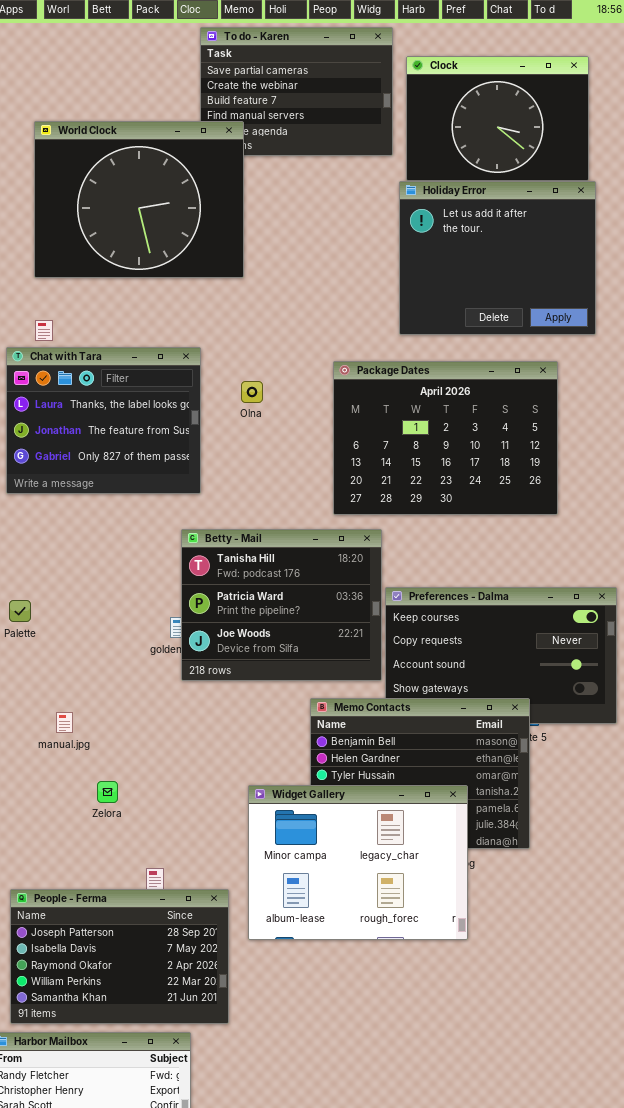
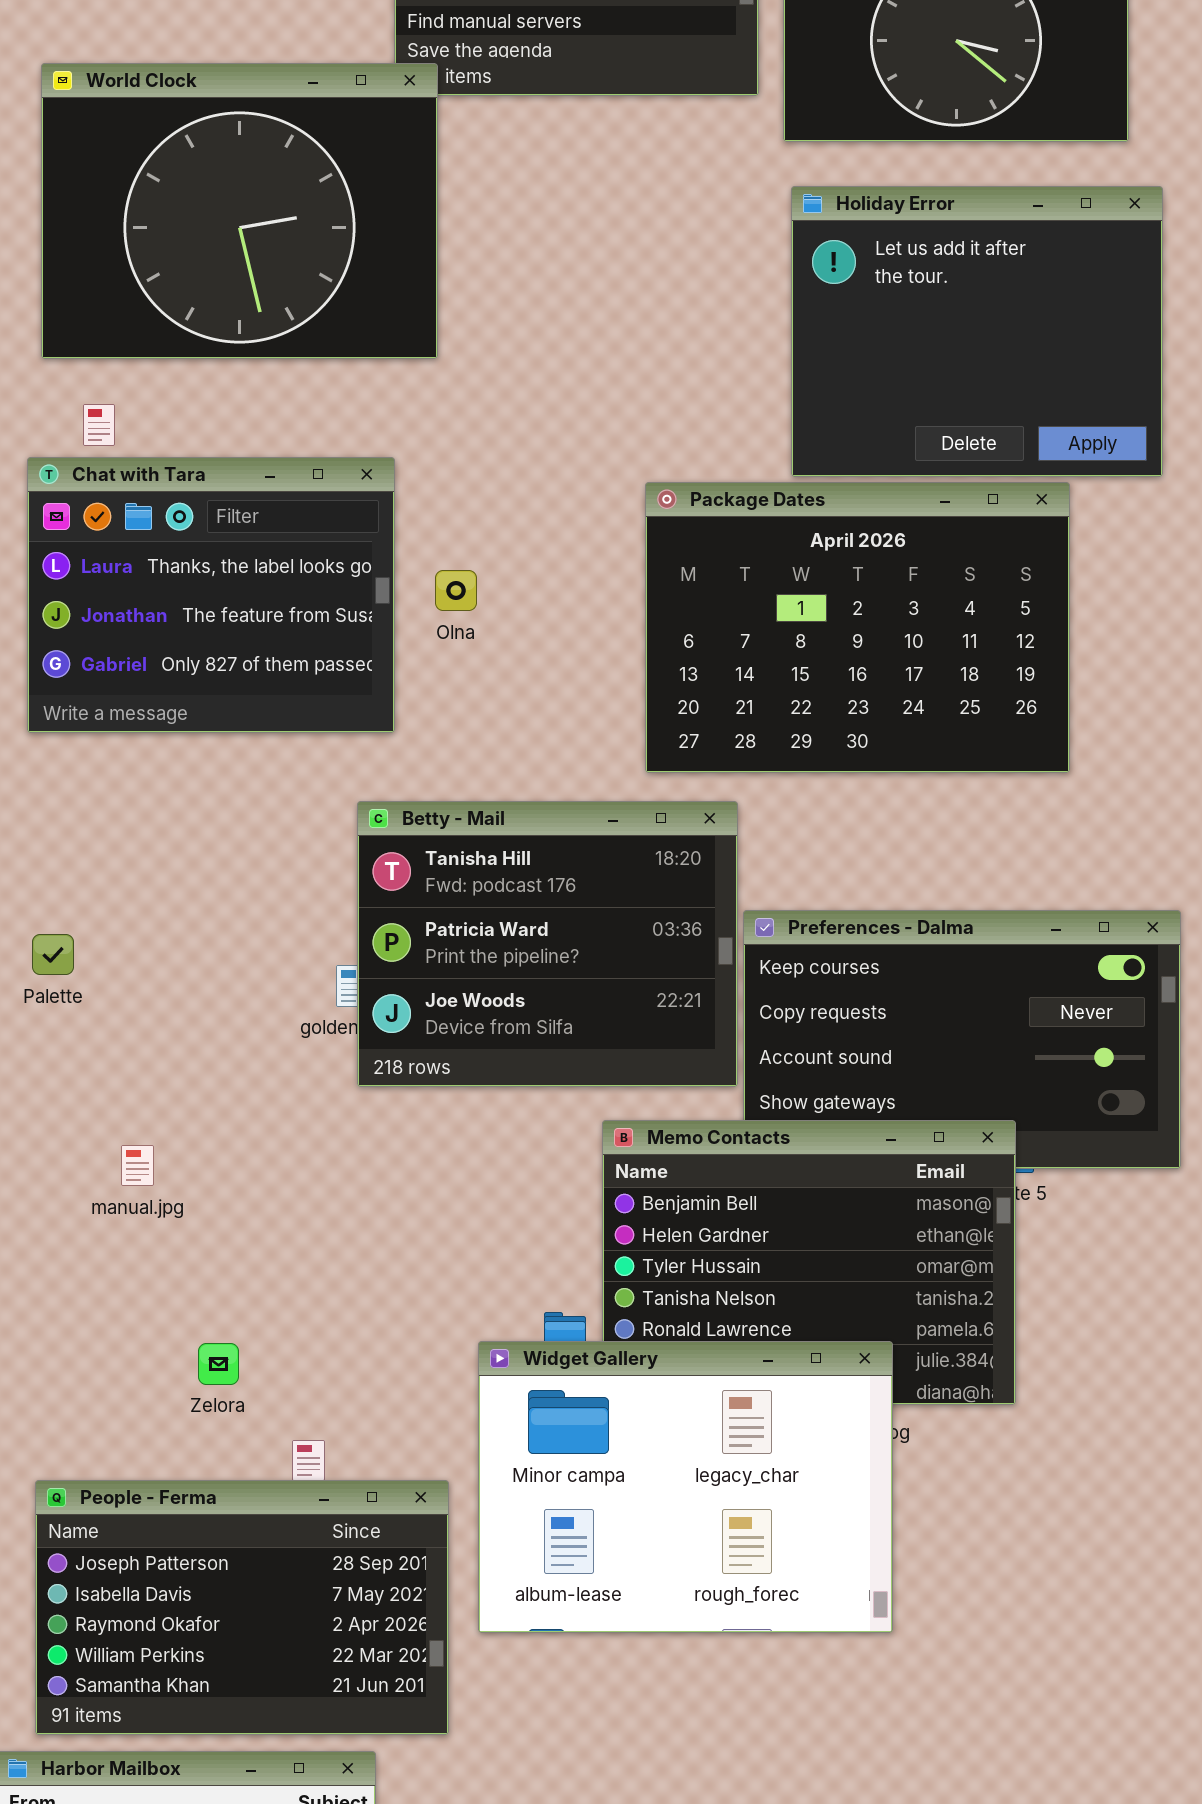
World Clock: [34,121,244,278] -> [41,63,438,359], moved
Holiday Error: [399,181,596,335] -> [791,186,1163,477], moved
Olna: [241,381,263,403] -> [435,570,477,611], moved
Zelora: [97,781,118,803] -> [198,1343,239,1385], moved
Widget Gallery: [248,785,468,940] -> [478,1341,893,1633], moved

